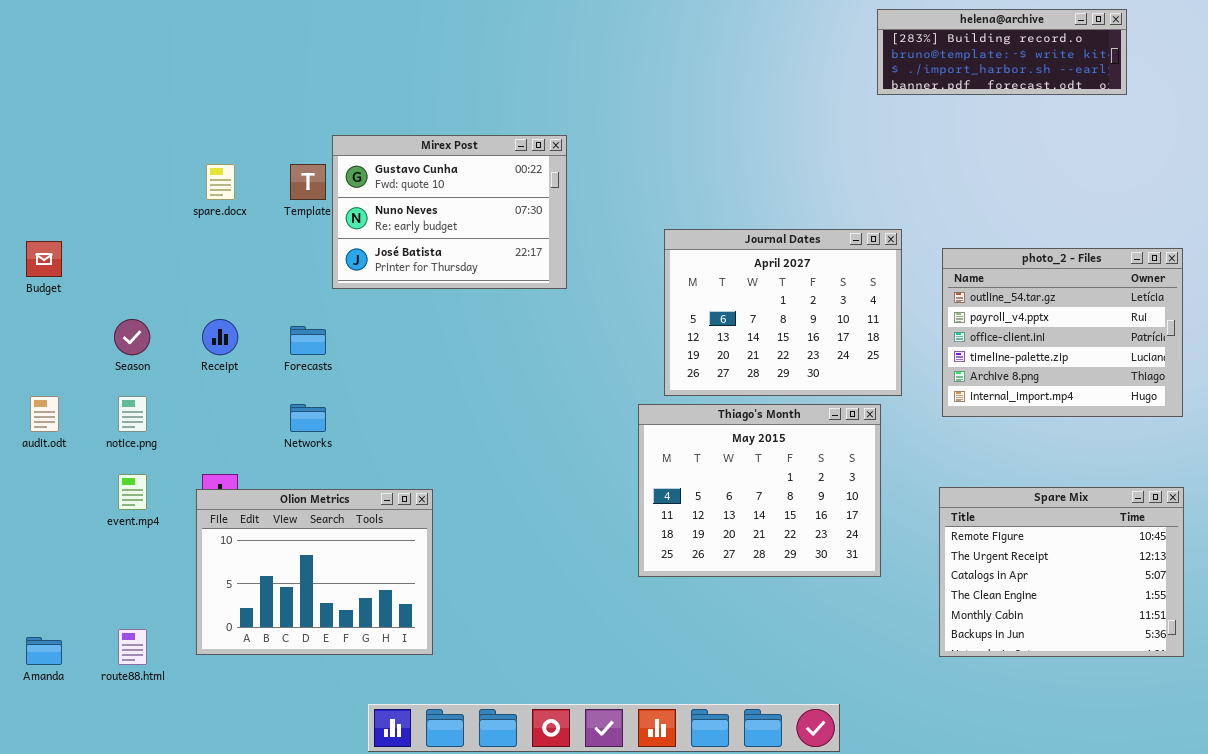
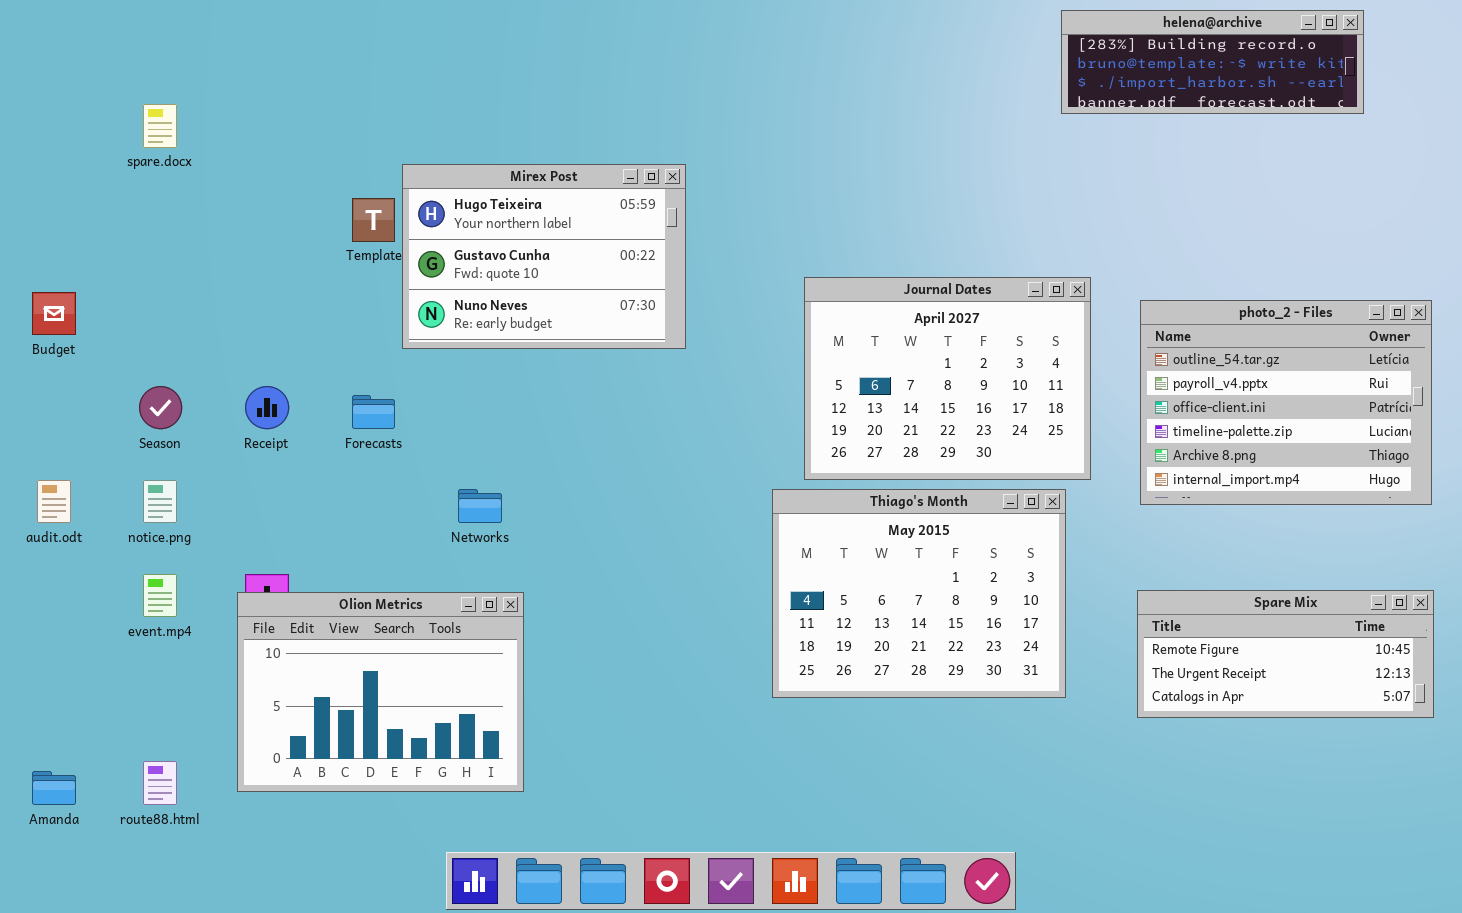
Mirex Post: [332,135,567,289] -> [402,164,686,349], scrolled up 1 row
spare.docx: [206,164,235,200] -> [143,104,177,148], moved
Networks: [290,404,326,432] -> [458,489,502,523], moved
Spare Mix: [939,487,1184,657] -> [1137,590,1434,718], resized

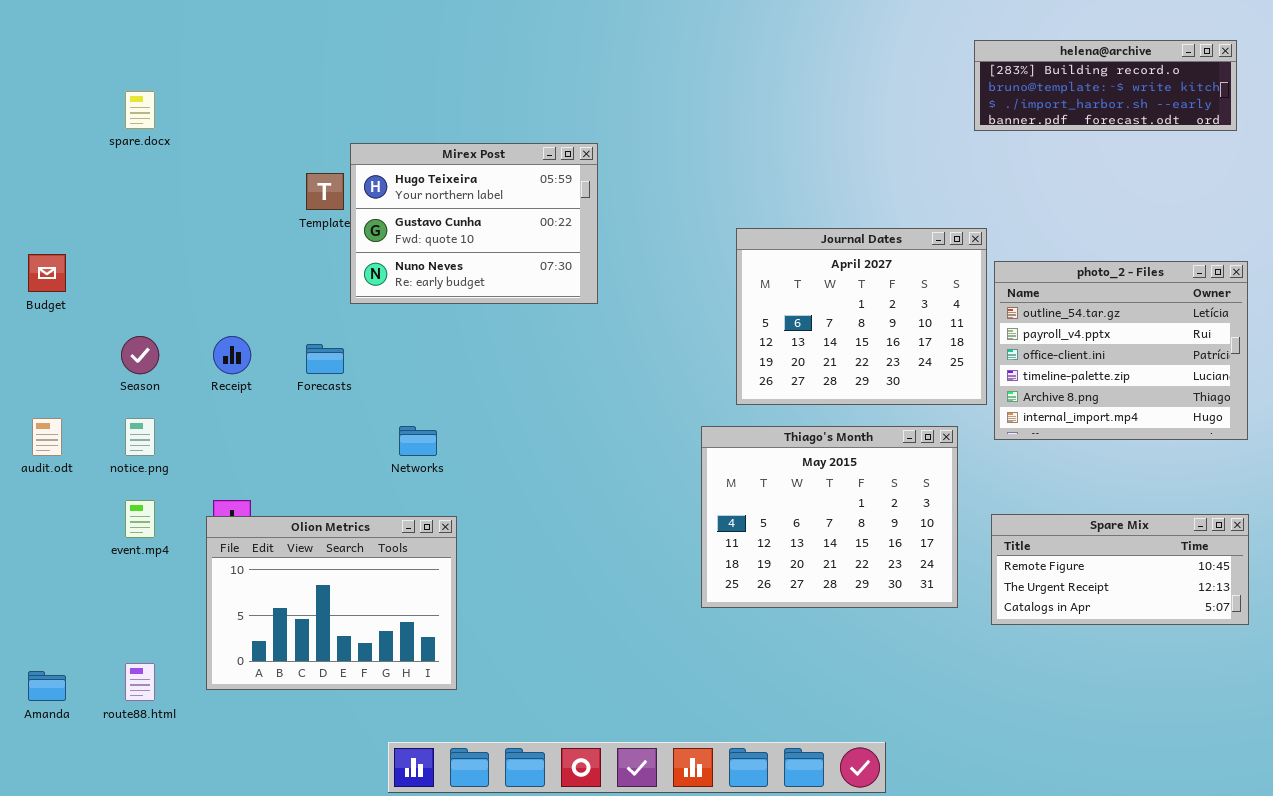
helena@archive: [1061,10,1364,114] -> [974,40,1237,131], moved
Journal Dates: [804,277,1091,480] -> [736,228,987,405], moved
Thiago's Month: [772,489,1066,698] -> [701,426,958,608], moved

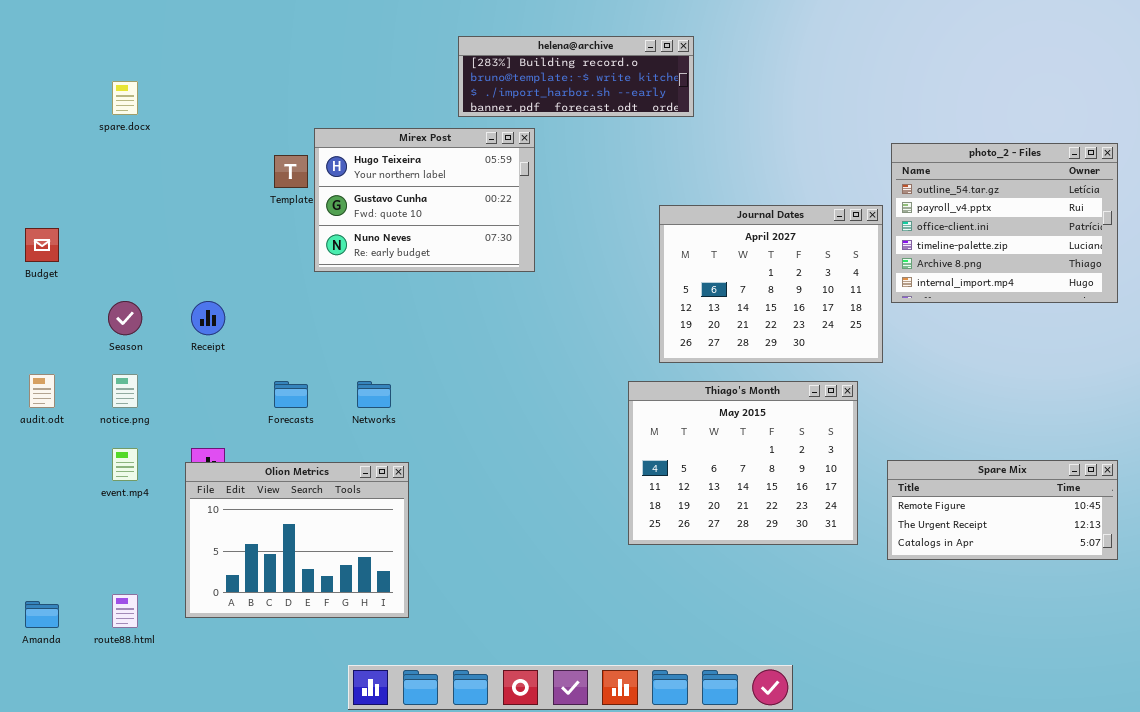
helena@archive: [974,40,1237,131] -> [458,36,694,117], moved
photo_2 - Files: [994,261,1248,440] -> [891,143,1118,303], moved
Forecasts: [306,344,344,374] -> [274,381,308,408], moved

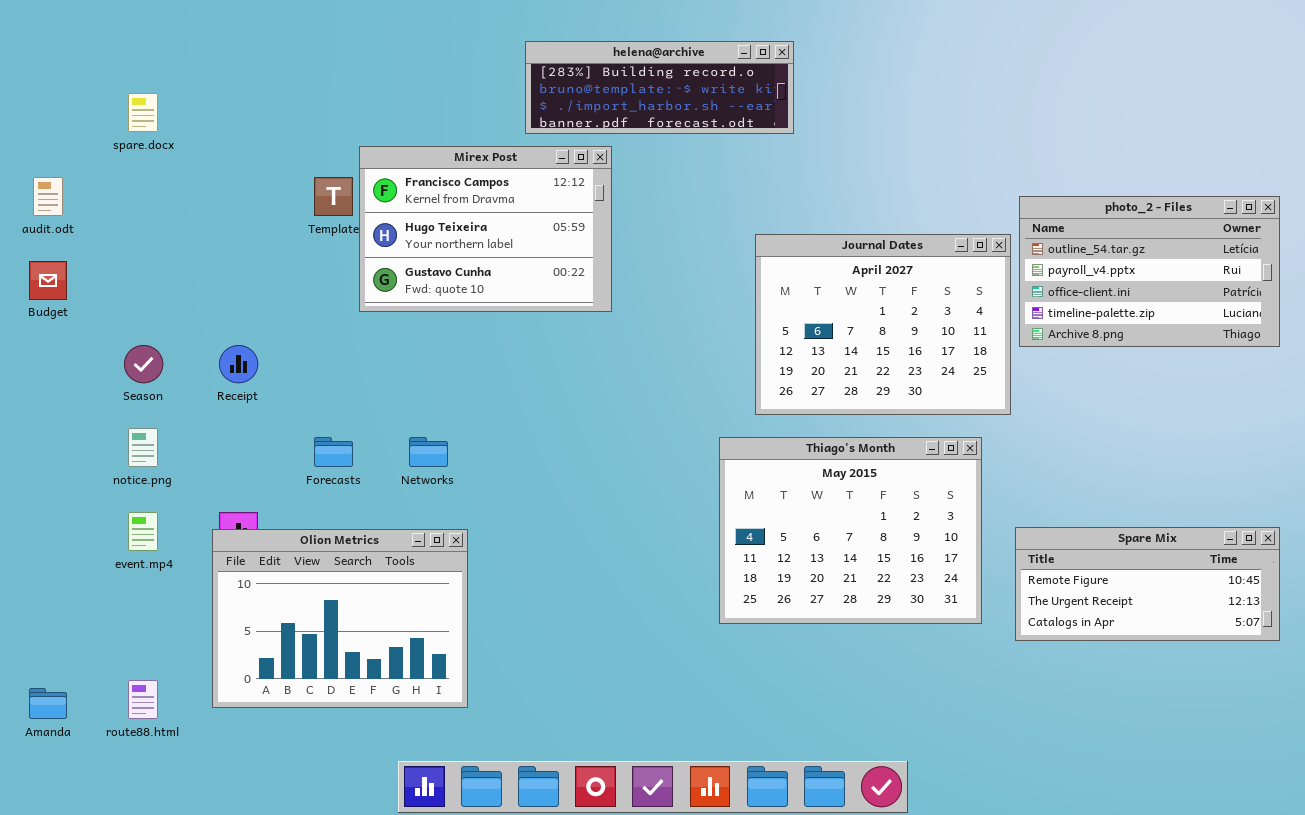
Mirex Post: [314,128,535,272] -> [359,146,612,312], scrolled up 1 row
photo_2 - Files: [891,143,1118,303] -> [1019,196,1280,347], resized
audit.odt: [29,374,55,408] -> [33,177,63,216], moved

